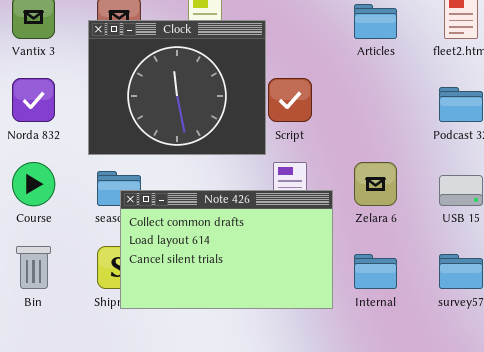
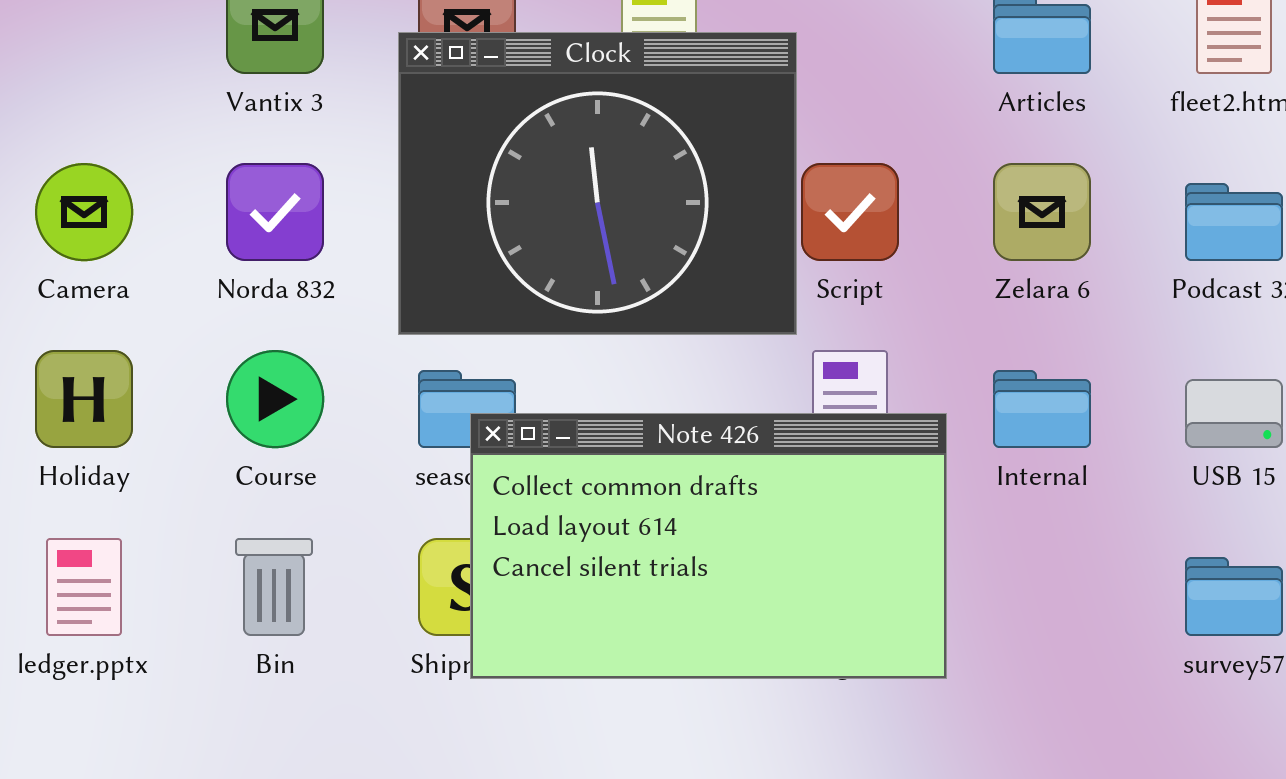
Zelara 6: [354,162,397,206] -> [993,163,1091,261], moved
Internal: [354,254,397,289] -> [993,370,1091,448], moved

